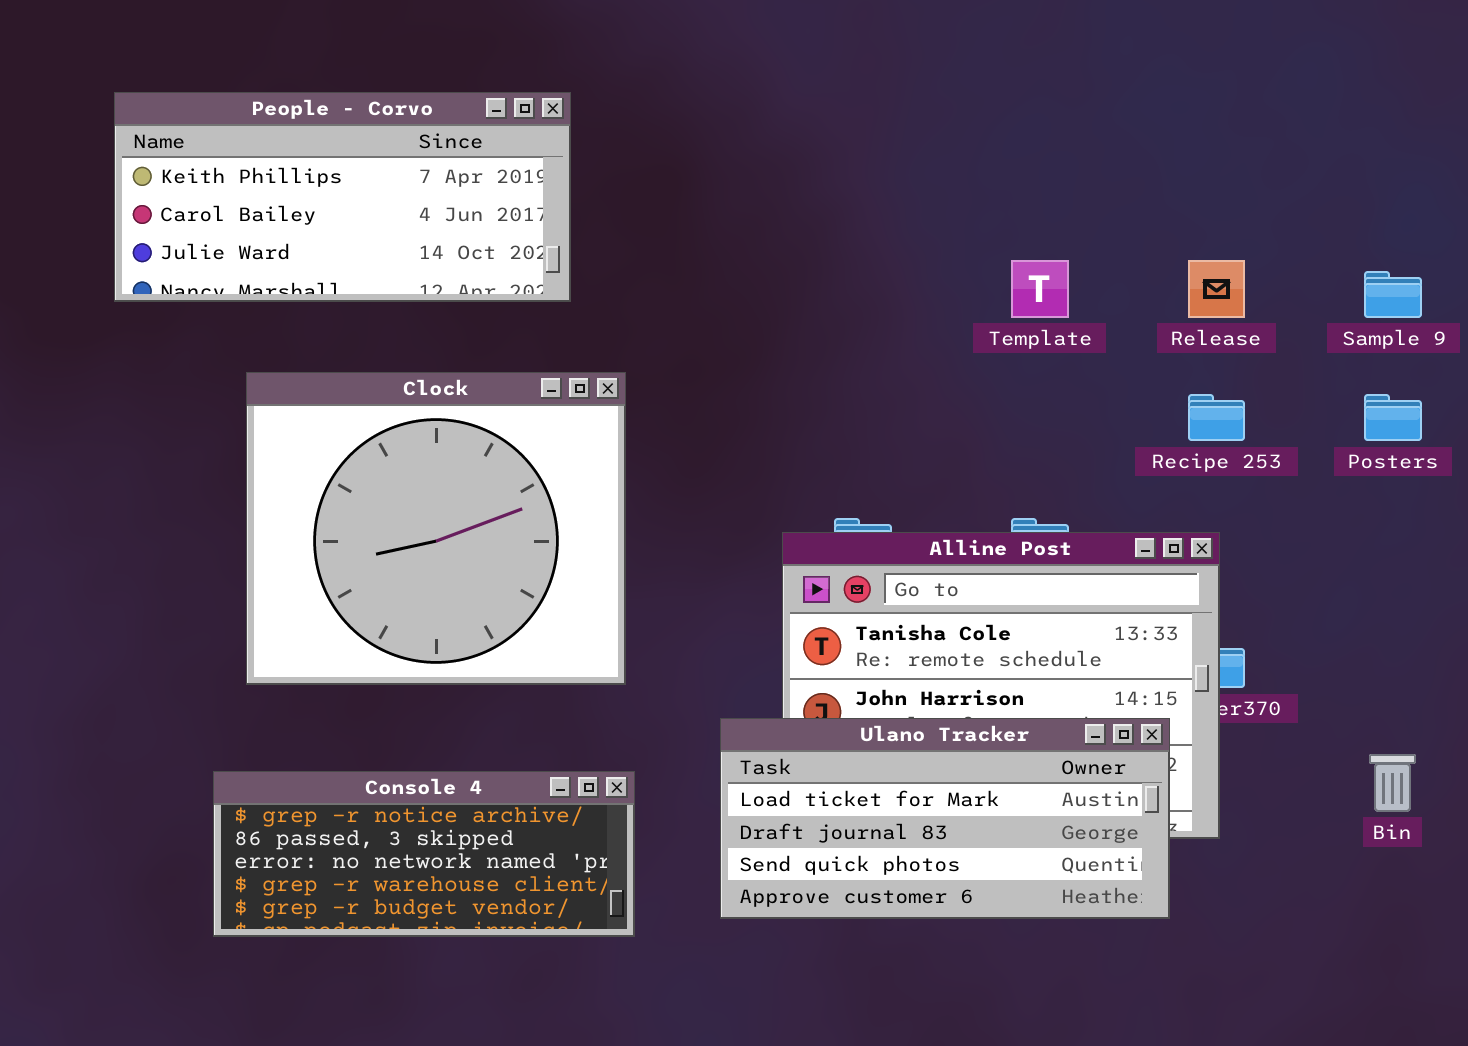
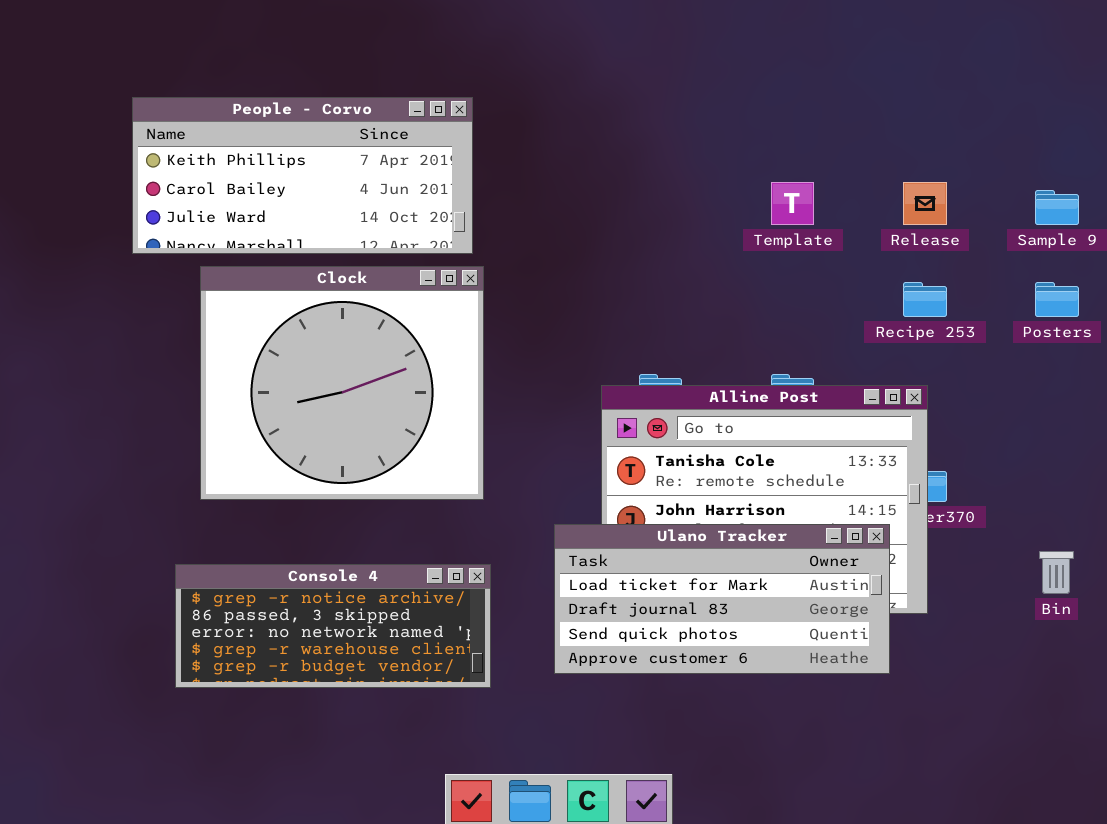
People - Corvo: [114,92,571,302] -> [132,97,473,254], moved

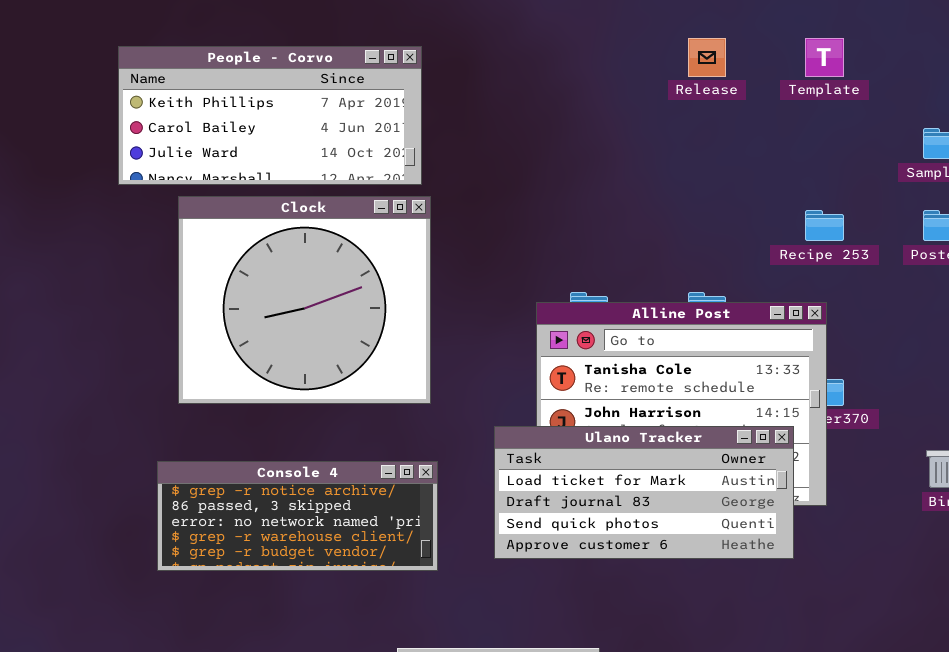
Template: [771,182,814,225] -> [805,38,844,77], moved
Release: [903,182,947,225] -> [688,38,726,77], moved

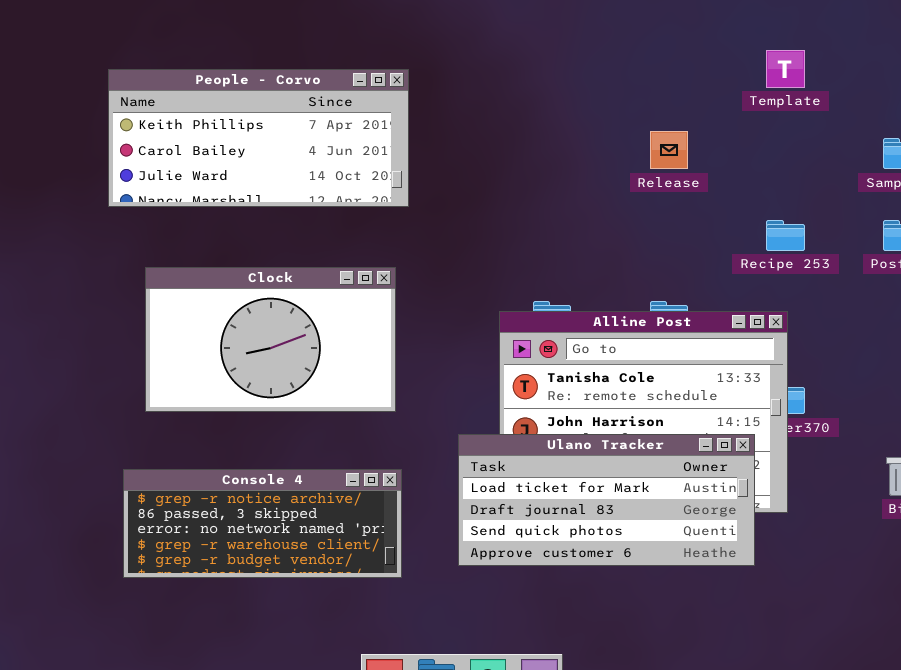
Release: [688,38,726,77] -> [650,131,688,169], moved
People - Corvo: [118,46,422,185] -> [108,69,409,207], moved
Clock: [178,196,431,404] -> [145,267,396,412], resized

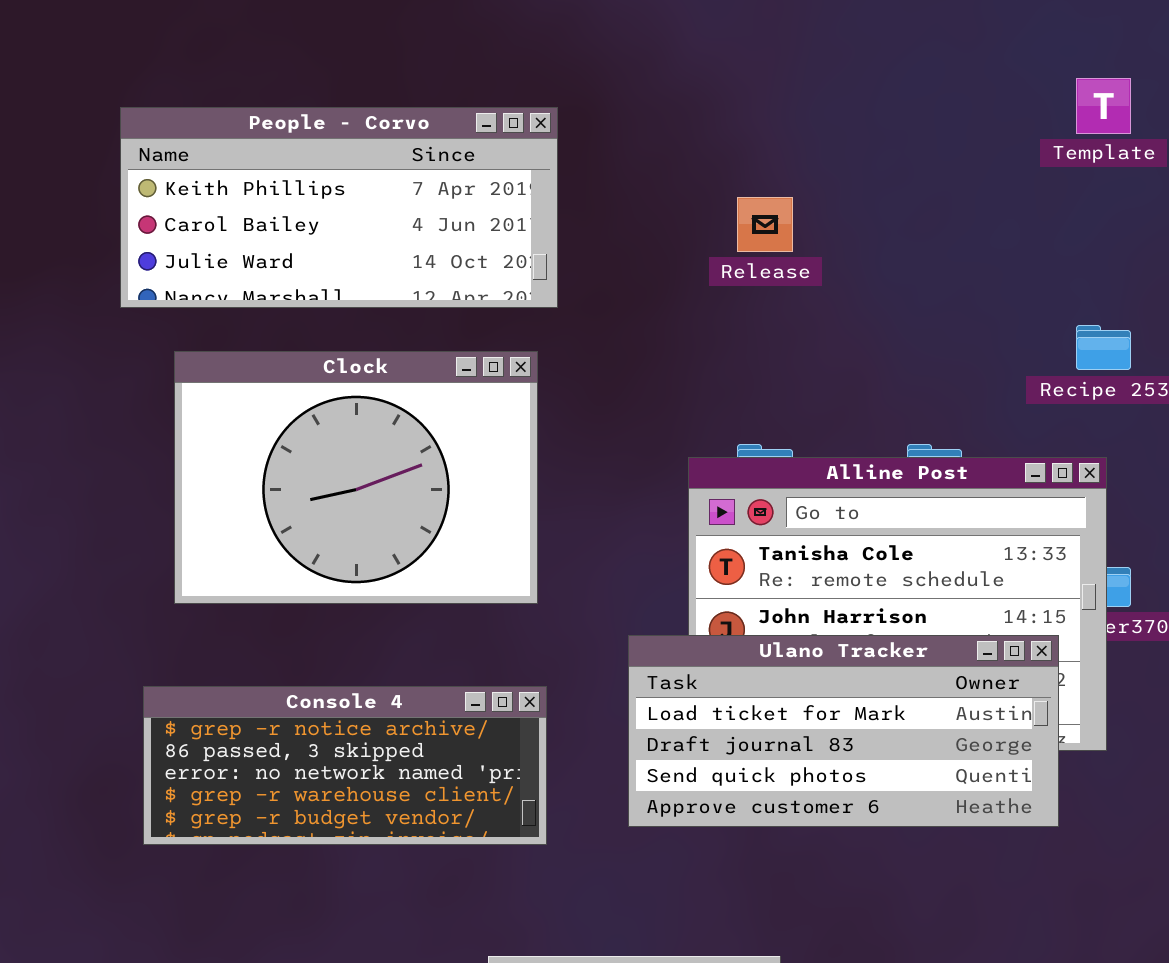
Release: [650,131,688,169] -> [737,197,793,252], moved
Clock: [145,267,396,412] -> [174,351,538,604], resized

